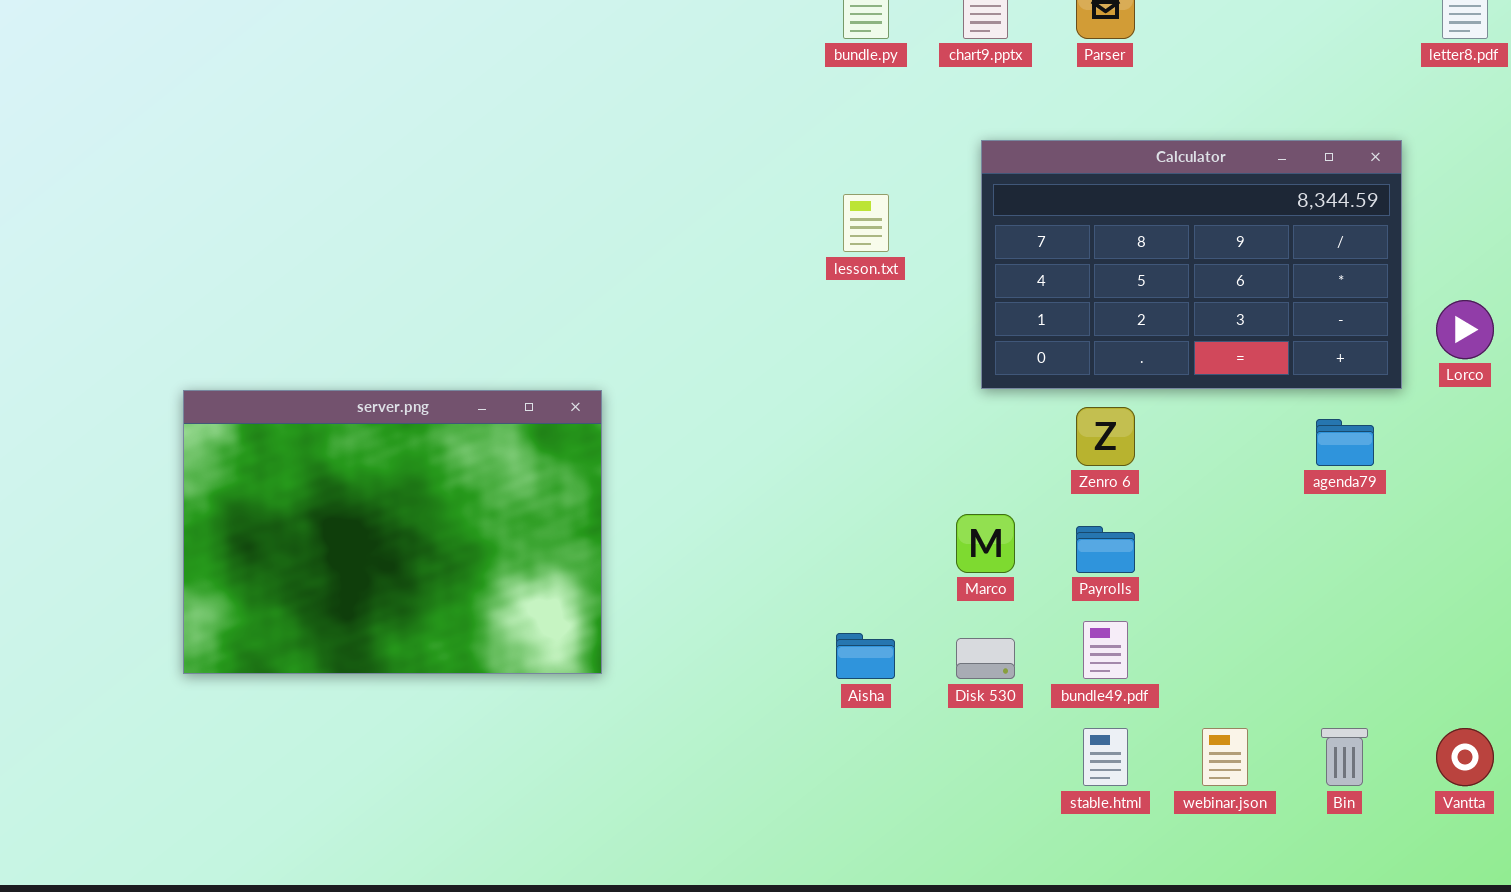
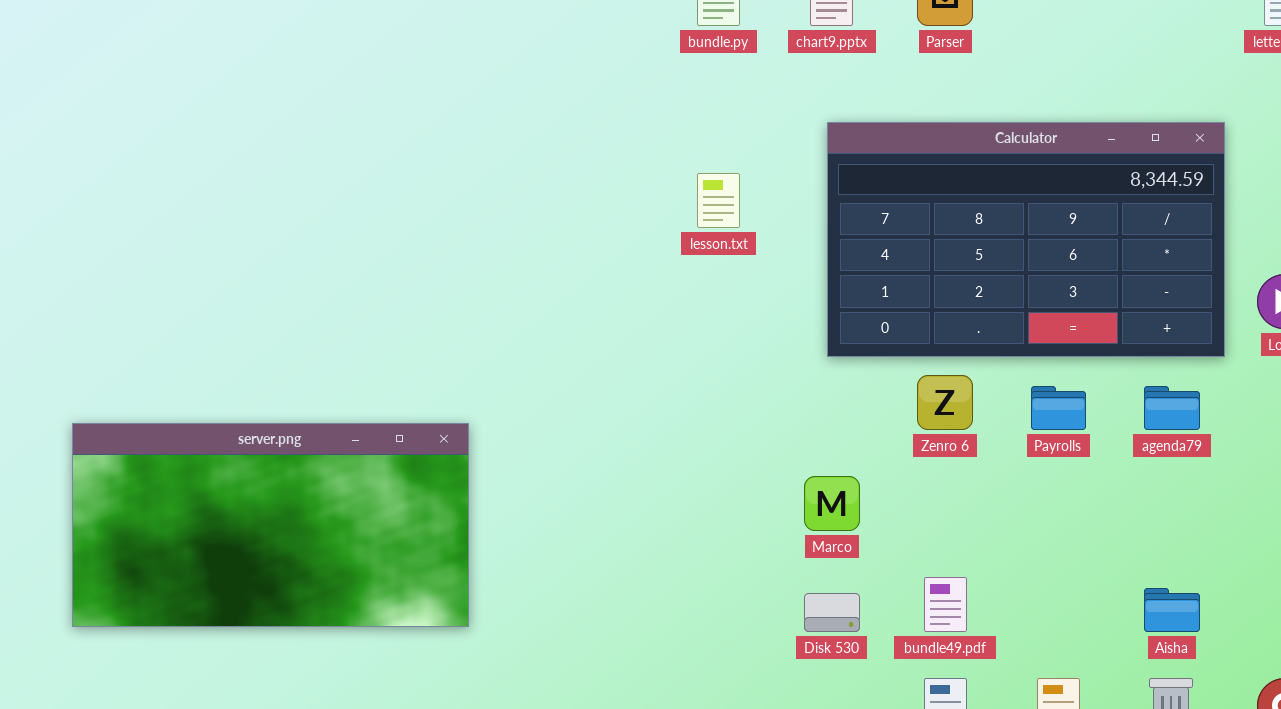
server.png: [183,390,602,674] -> [72,423,469,627], resized
Payrolls: [1076,526,1135,573] -> [1031,386,1086,430], moved
Aisha: [836,633,895,679] -> [1144,588,1200,632], moved

